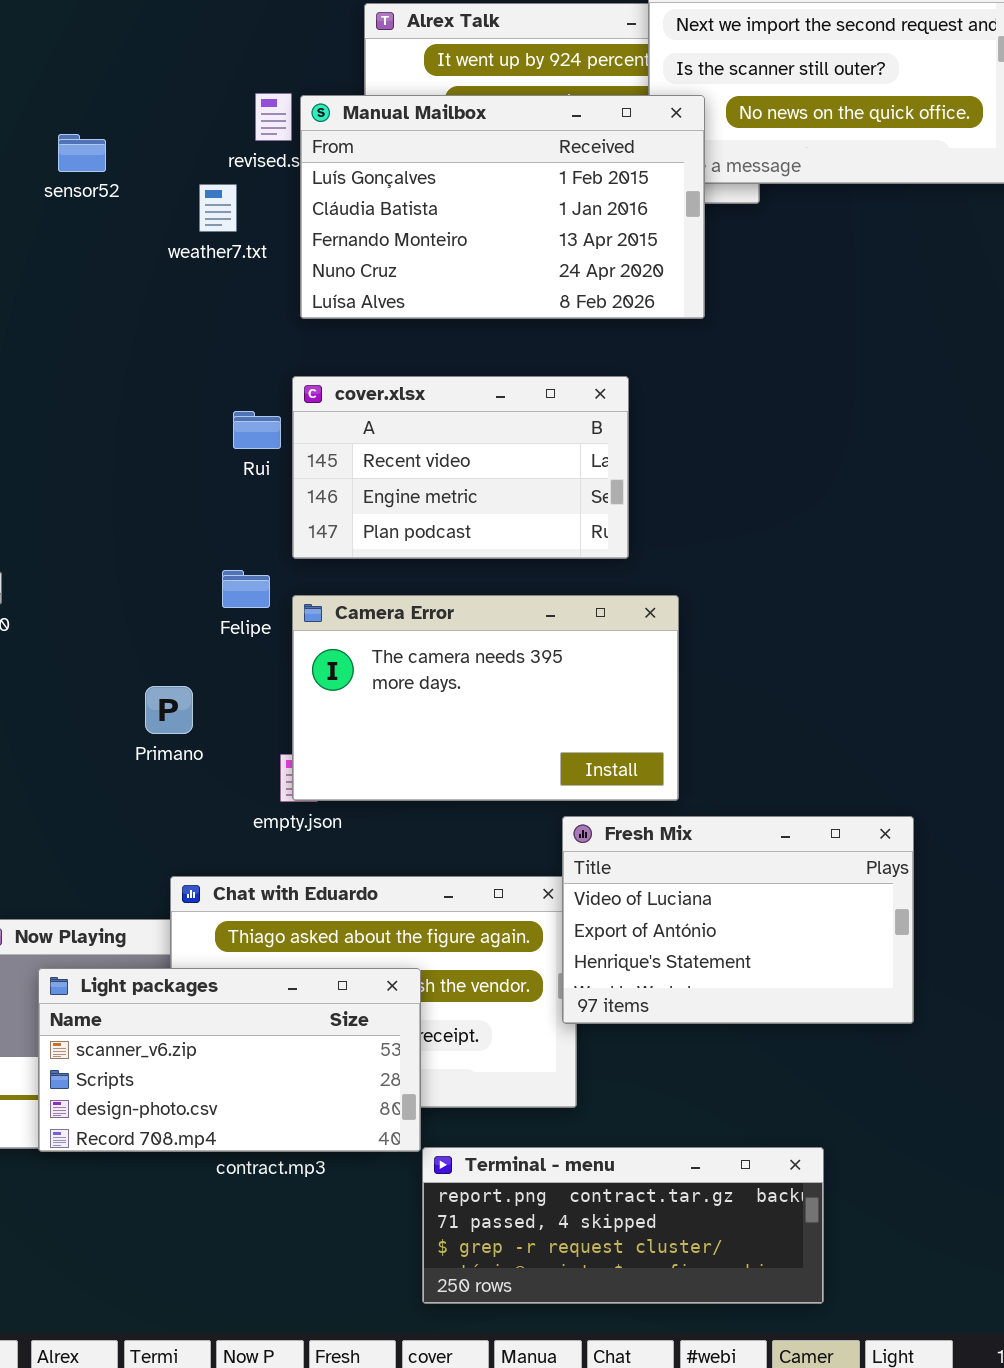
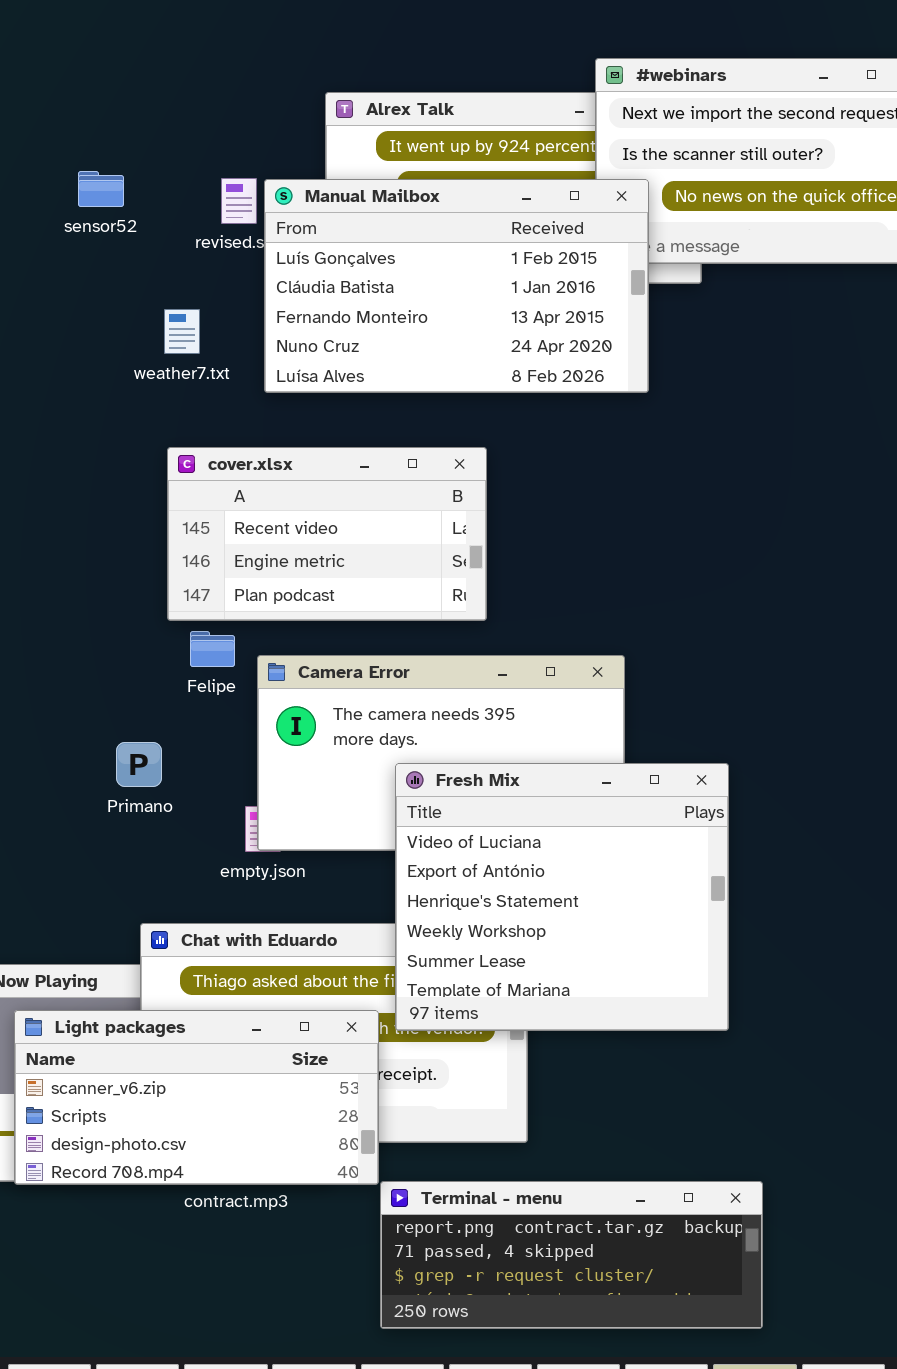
sensor52: [58,134,106,172] -> [78,171,124,207], moved
weather7.txt: [199,184,237,232] -> [164,309,200,354], moved
cover.xlsx: [292,376,629,559] -> [167,447,487,621], moved
Fresh Mix: [562,816,914,1024] -> [395,763,729,1031], moved, resized

